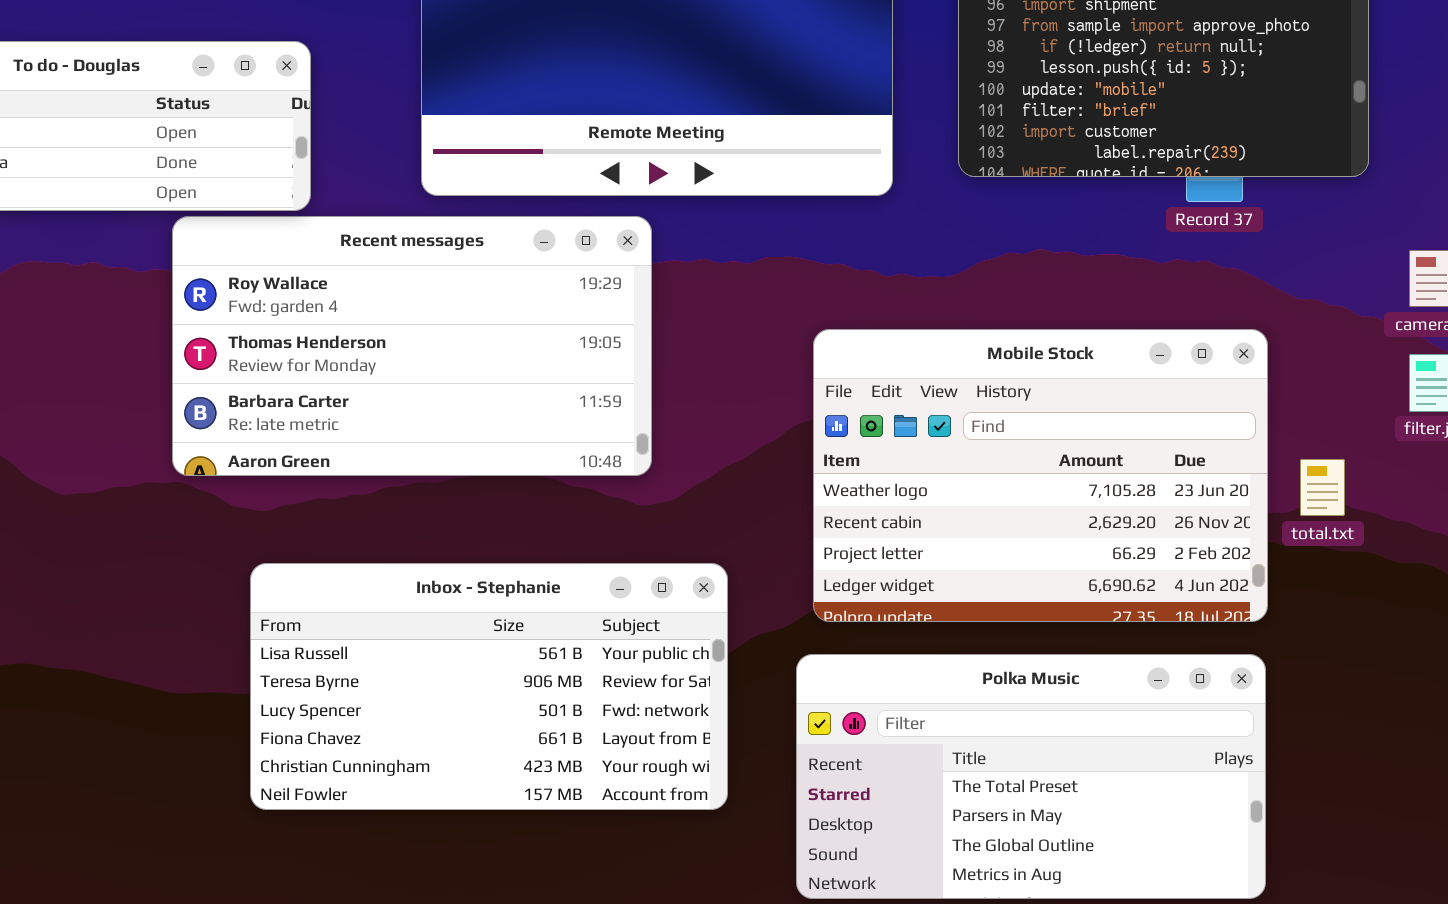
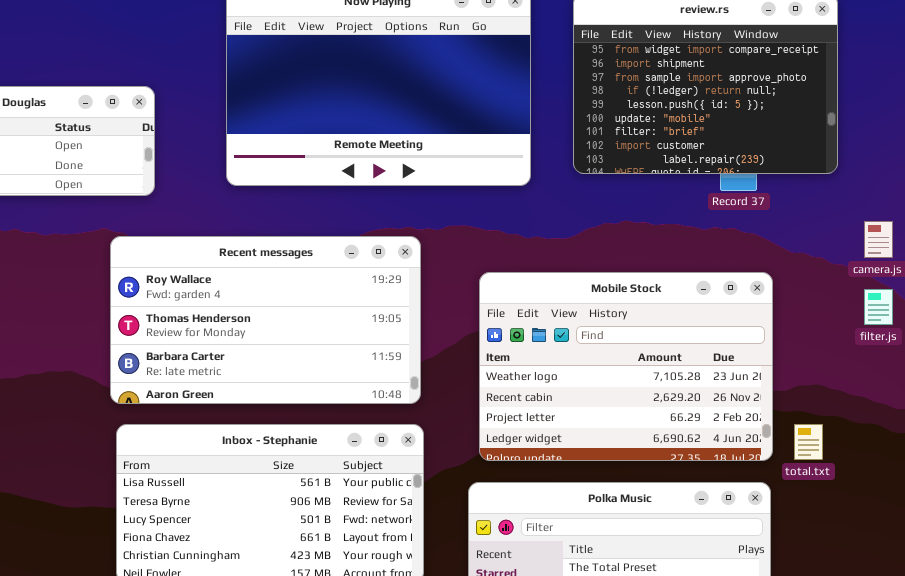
Recent messages: [172,216,652,476] -> [110,236,421,404], moved
total.txt: [1300,459,1345,516] -> [794,424,823,460], moved

